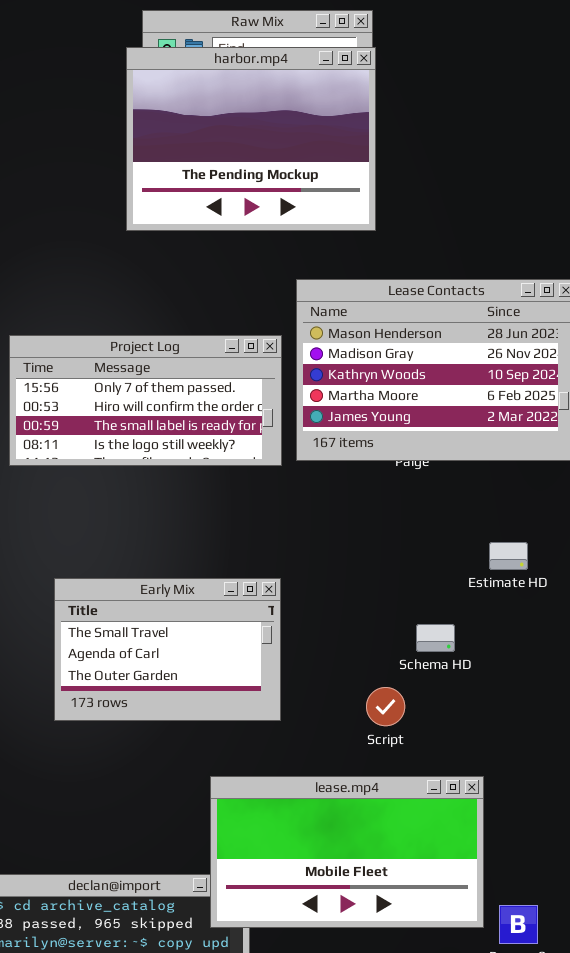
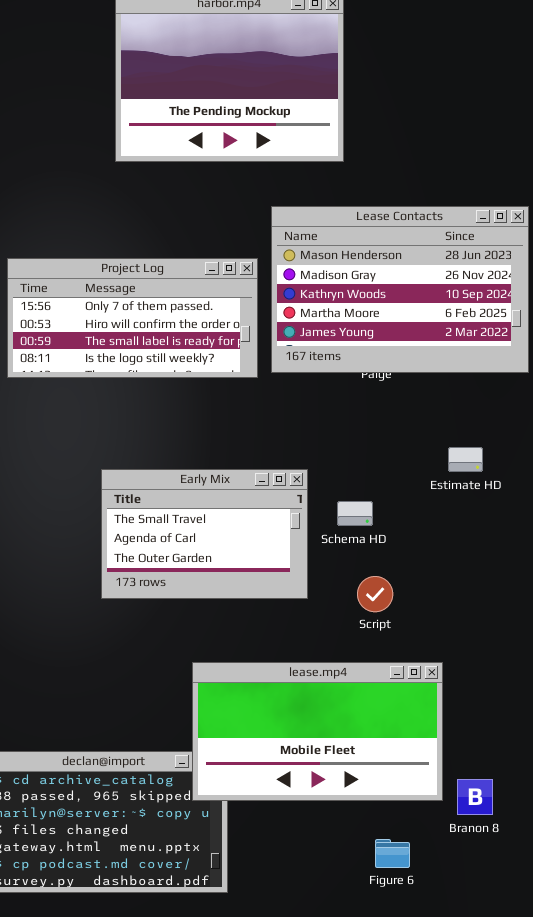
Early Mix: [54,578,281,721] -> [101,469,308,599], moved
Schema HD: [416,624,455,652] -> [337,501,373,526], moved
Script: [366,687,405,726] -> [357,576,393,612], moved

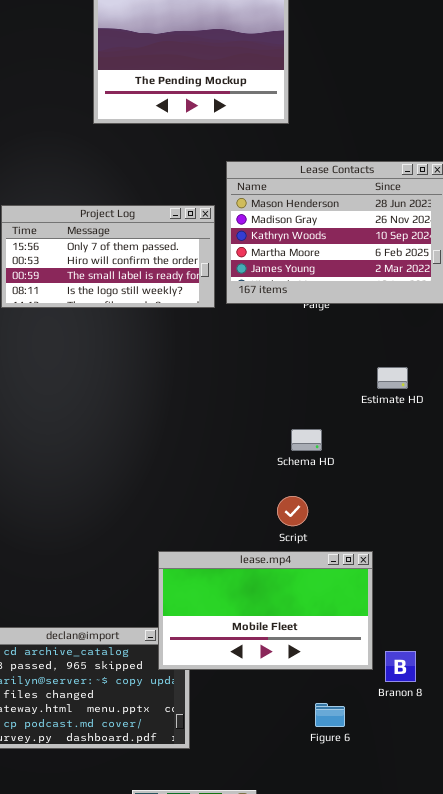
Early Mix: [101,469,308,599] -> none, closed
Schema HD: [337,501,373,526] -> [291,429,322,451], moved
Script: [357,576,393,612] -> [277,496,308,526], moved

